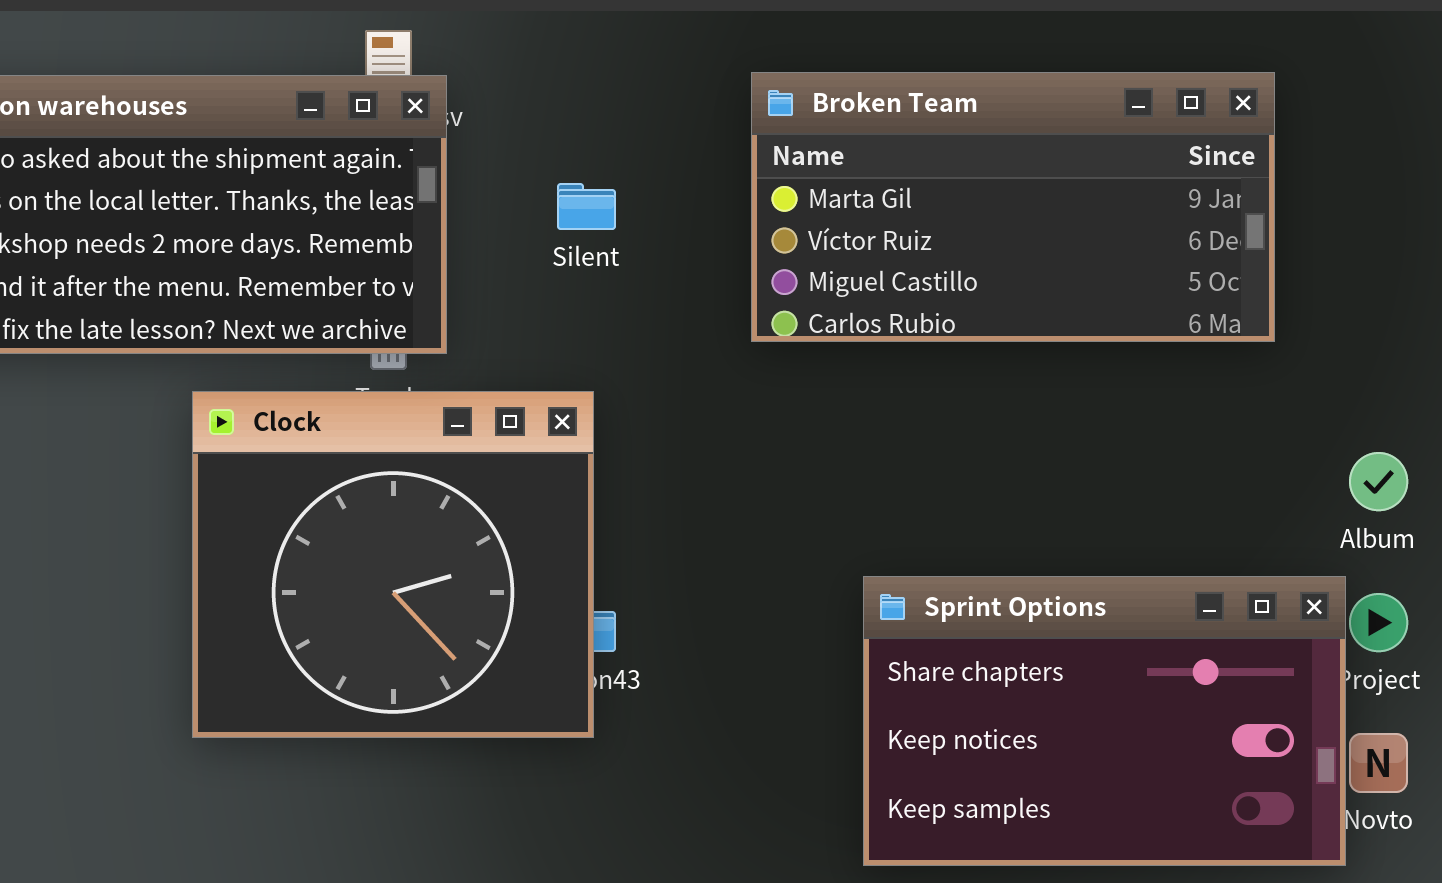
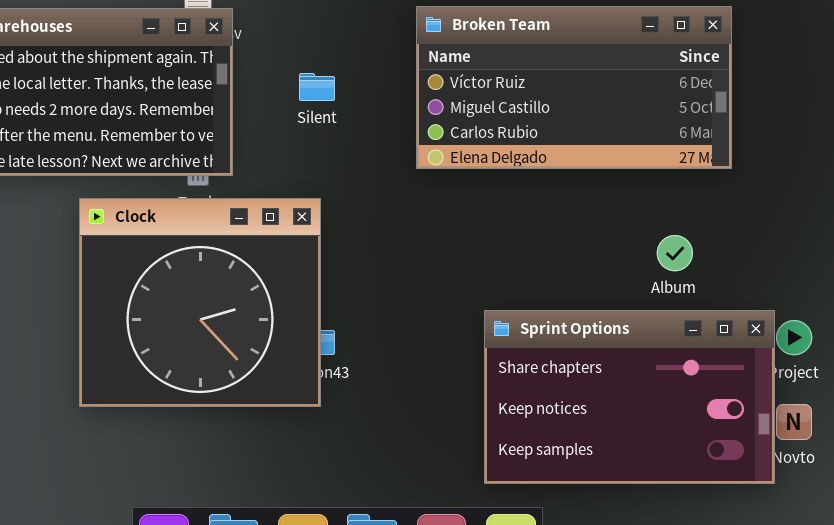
Broken Team: [751,72,1275,342] -> [416,6,732,169], scrolled down 1 row
Album: [1349,452,1408,511] -> [657,235,693,271], moved

